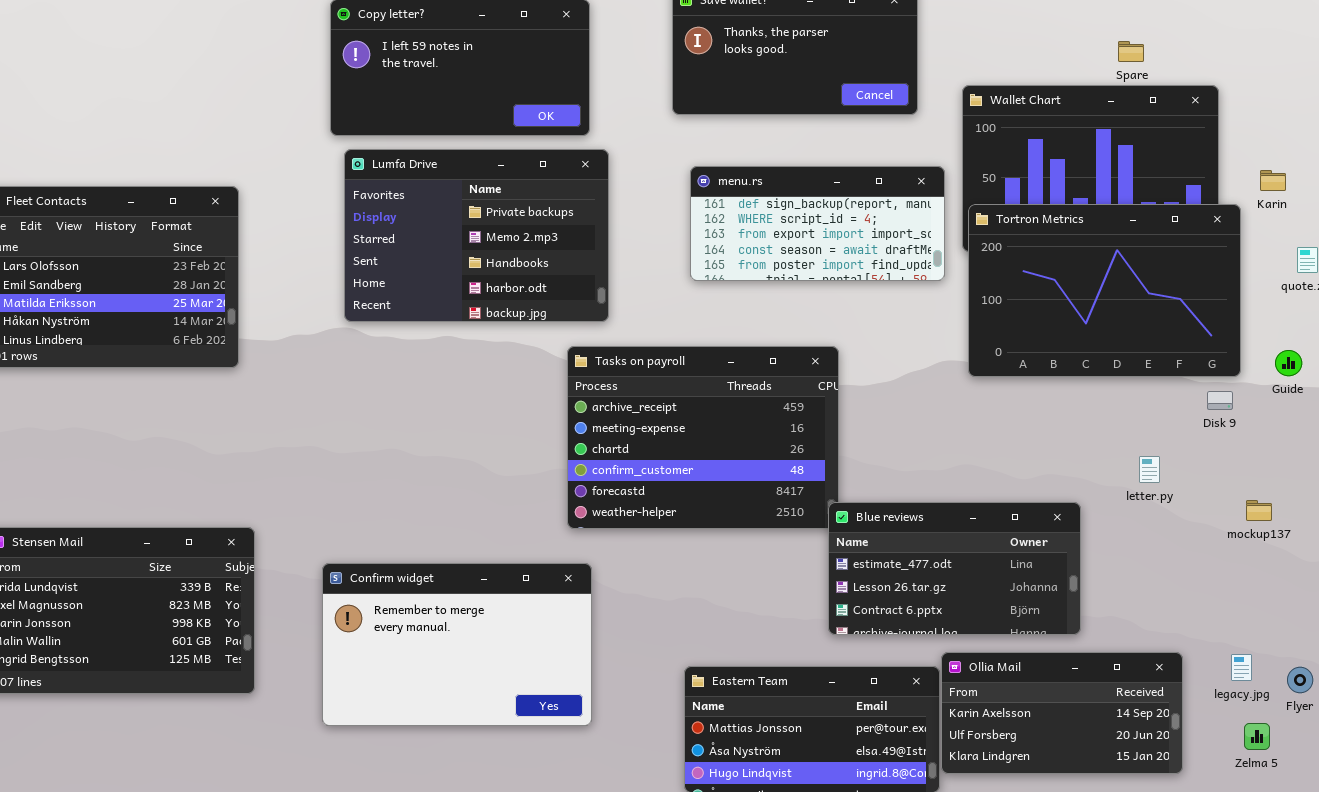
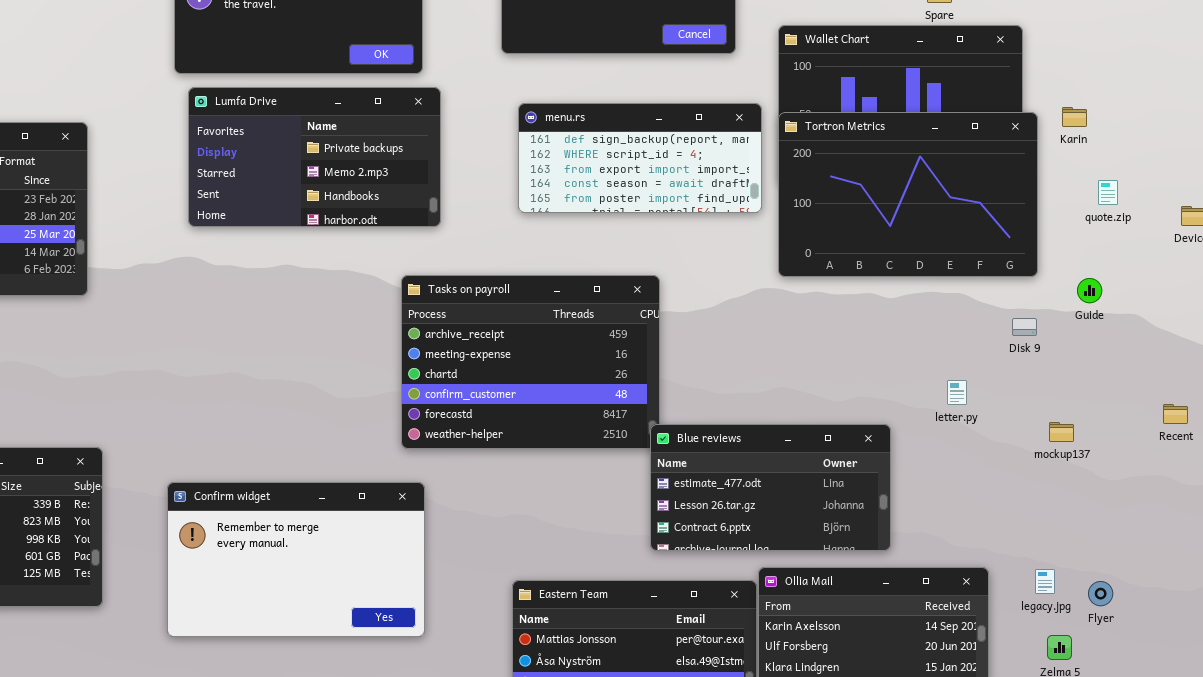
Lumfa Drive: [344,149,609,322] -> [188,87,441,227], resized
Tortron Metrics: [968,204,1241,377] -> [778,112,1038,277], moved

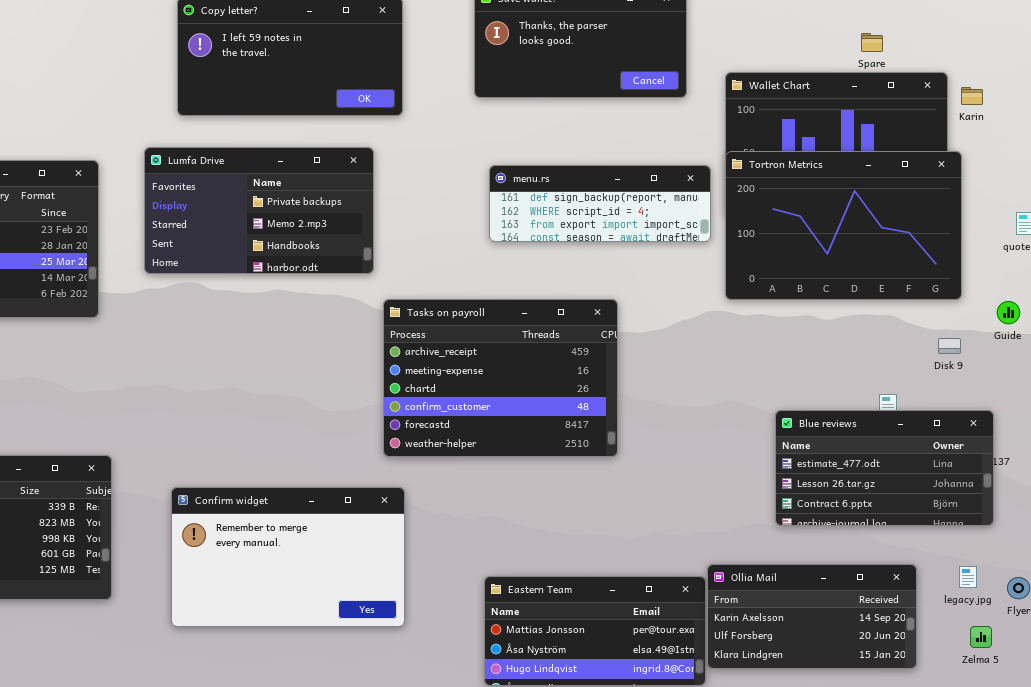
Lumfa Drive: [188,87,441,227] -> [144,147,374,274], moved
menu.rs: [518,103,762,213] -> [489,165,711,242], resized
Karin: [1062,107,1087,127] -> [961,87,983,105], moved
Blue reviews: [650,424,891,551] -> [775,410,994,526], moved

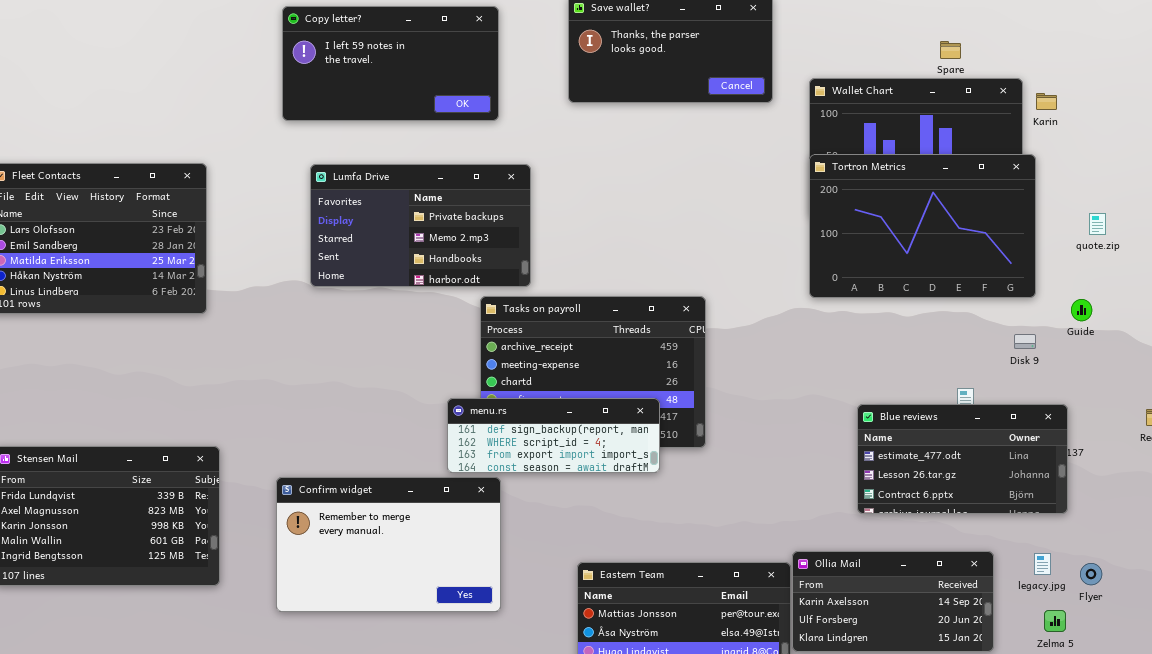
Lumfa Drive: [144,147,374,274] -> [310,164,531,287], moved
menu.rs: [489,165,711,242] -> [447,398,660,473], moved

